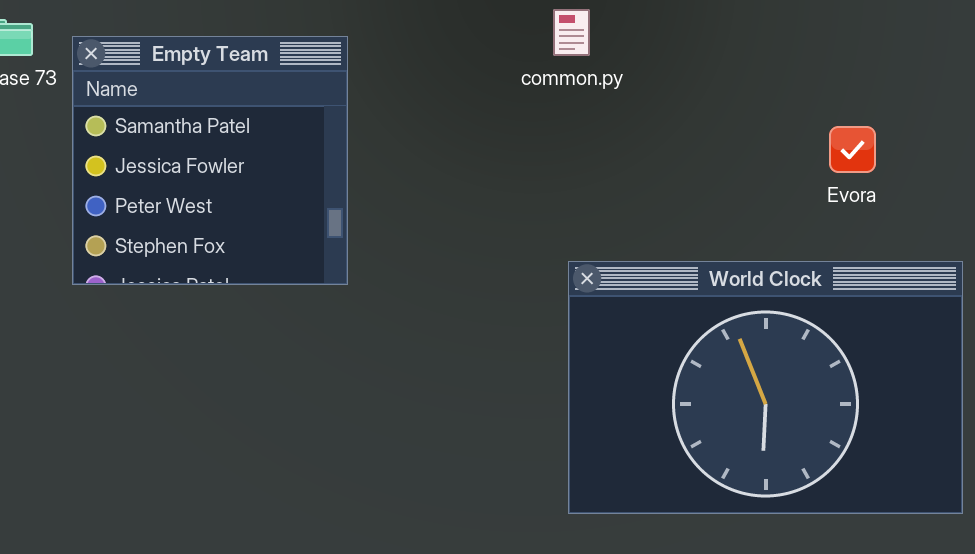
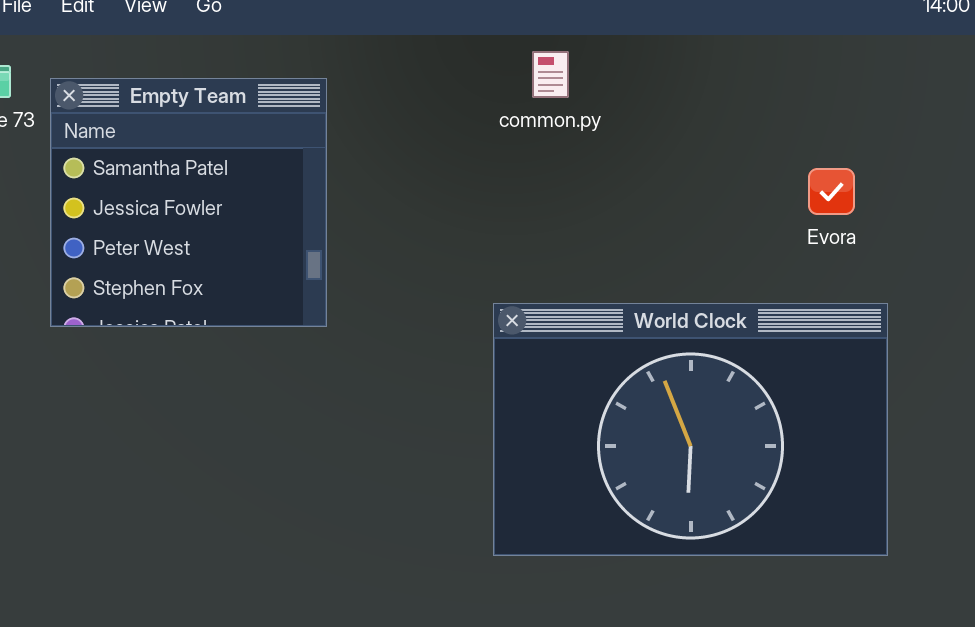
World Clock: [568,261,963,514] -> [493,303,888,556], moved

